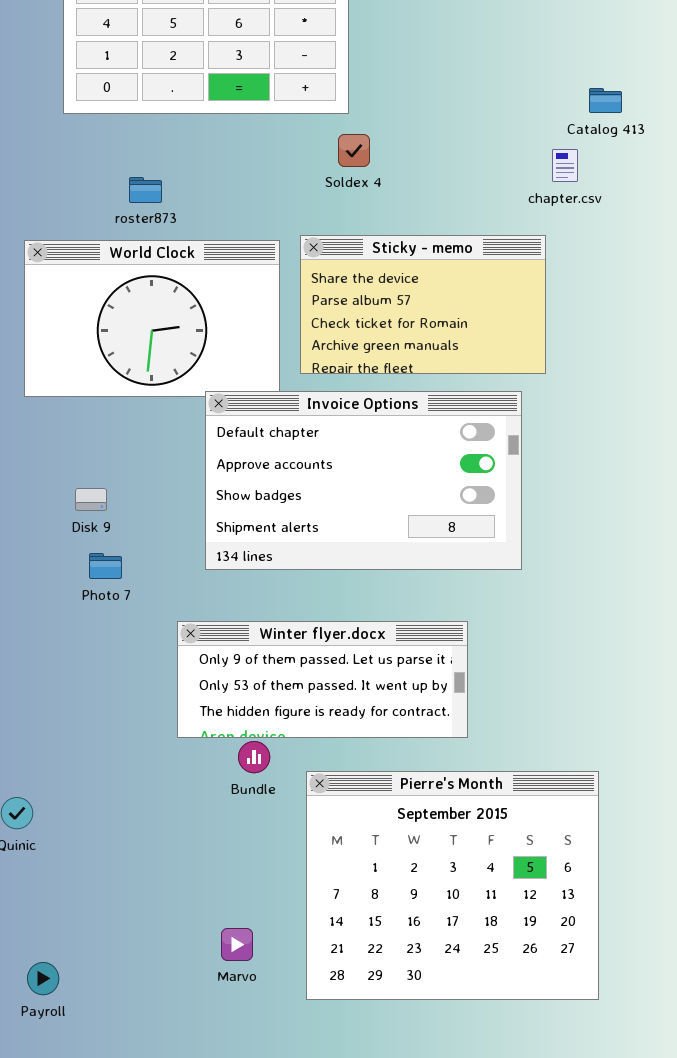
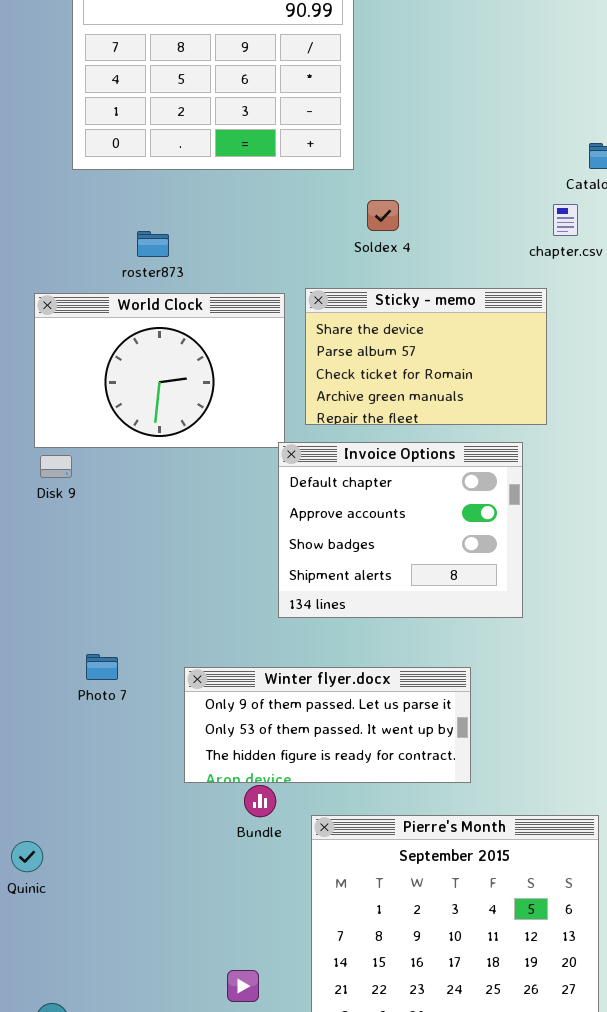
Soldex 4: [338,134,370,167] -> [367,200,399,231], moved
Invoice Options: [205,391,522,570] -> [278,442,523,618], resized
Disk 9: [75,488,107,511] -> [40,455,72,478], moved
Photo 7: [89,553,122,579] -> [86,654,118,680], moved

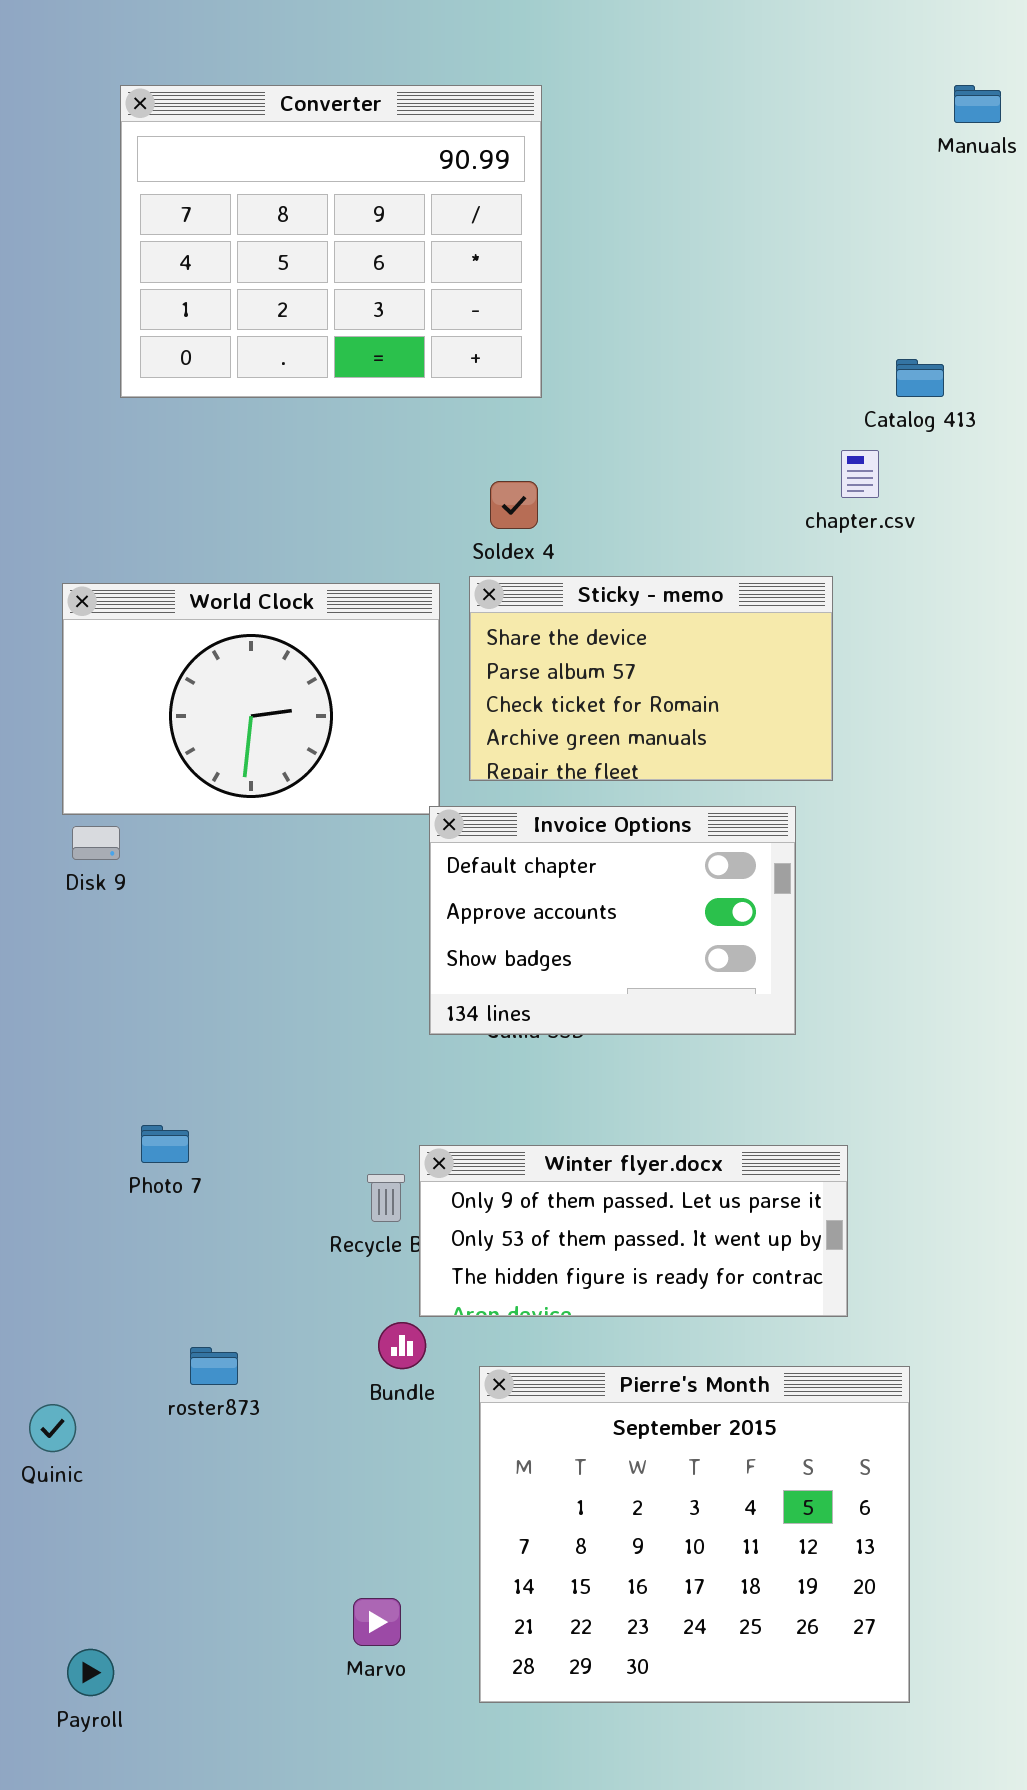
Soldex 4: [367,200,399,231] -> [490,481,538,529], moved
roster873: [137,231,169,257] -> [190,1347,238,1385], moved
Invoice Options: [278,442,523,618] -> [429,806,796,1035], resized
Winter flyer.docx: [184,667,471,783] -> [419,1145,848,1317], moved

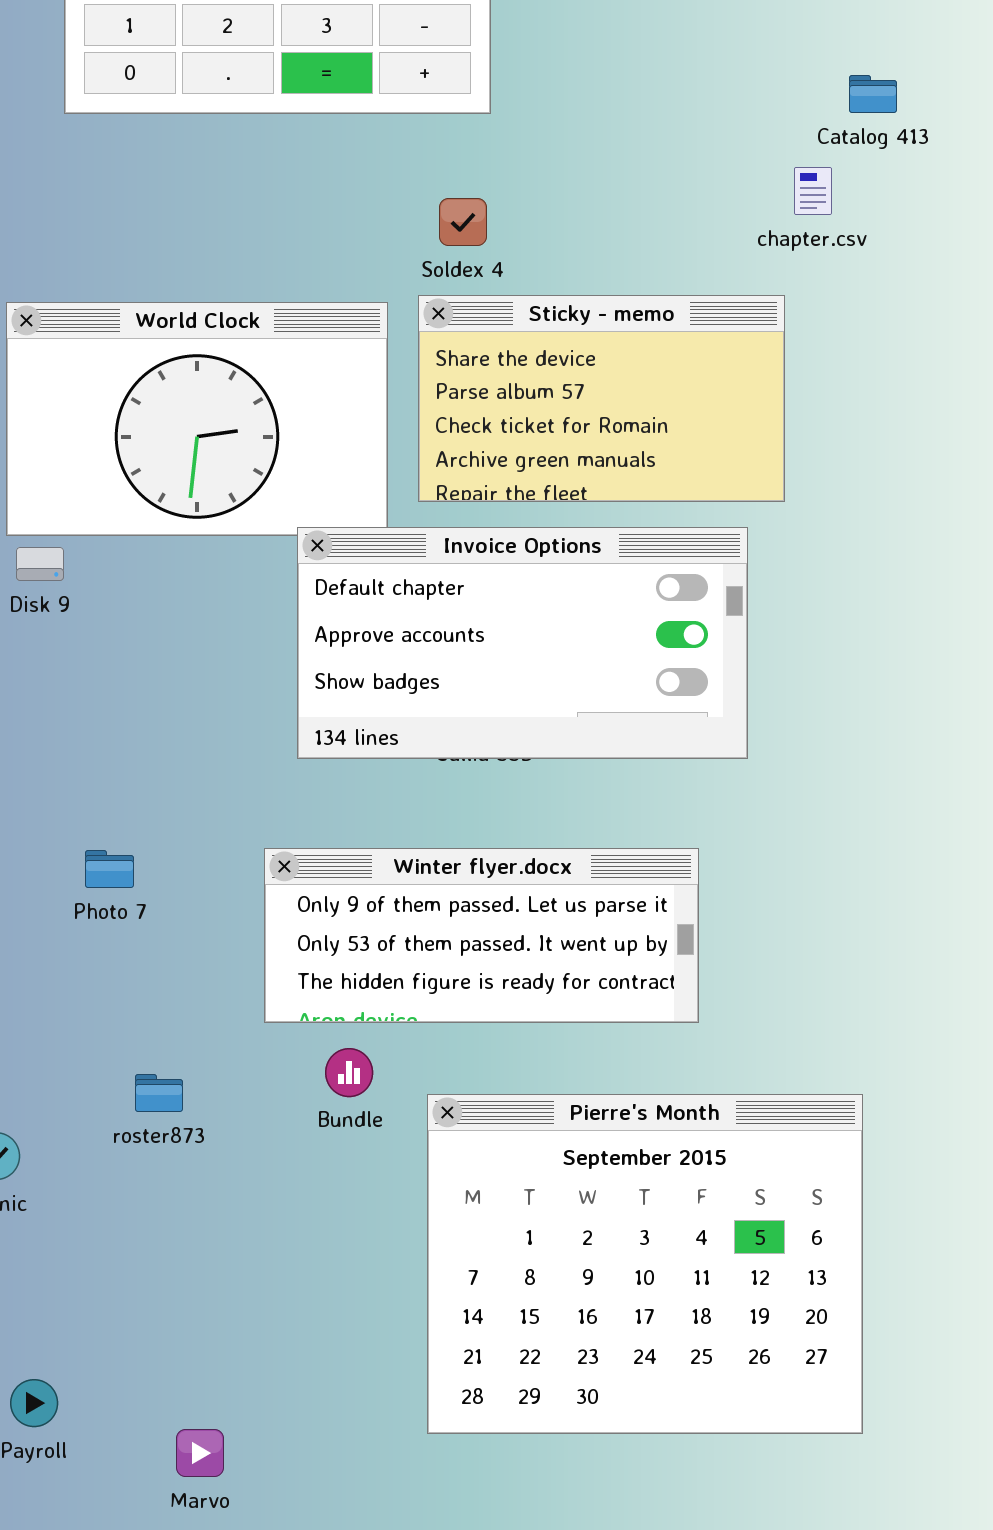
Invoice Options: [429,806,796,1035] -> [297,527,748,759], resized
Winter flyer.docx: [419,1145,848,1317] -> [264,848,699,1023], moved
Marvo: [353,1598,401,1646] -> [176,1429,224,1477], moved

